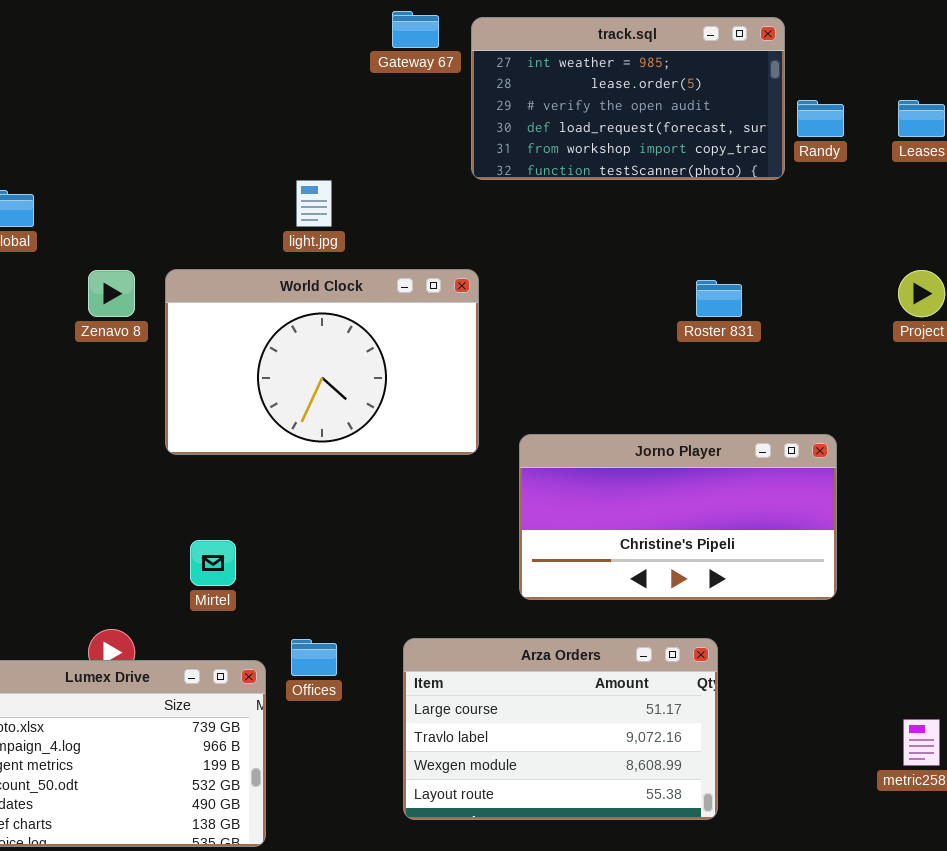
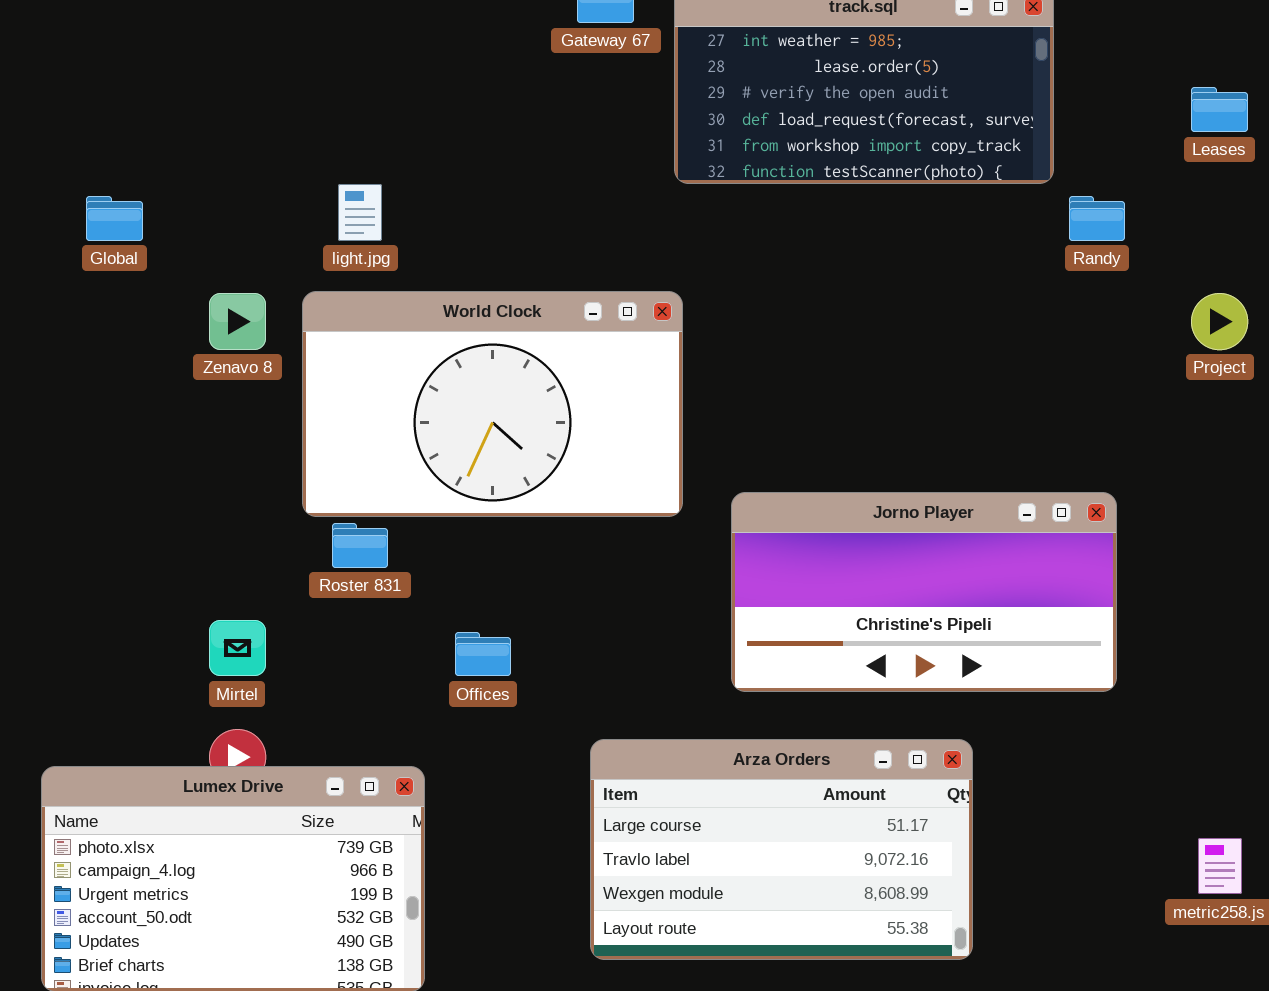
Randy: [797,100,844,137] -> [1069,196,1125,241], moved
light.jpg: [296,180,332,227] -> [338,184,382,241], moved
Roster 831: [696,280,742,317] -> [332,523,388,568], moved
Mirtel: [190,540,236,586] -> [209,620,266,676], moved
Offices: [291,639,337,676] -> [455,632,511,676], moved

